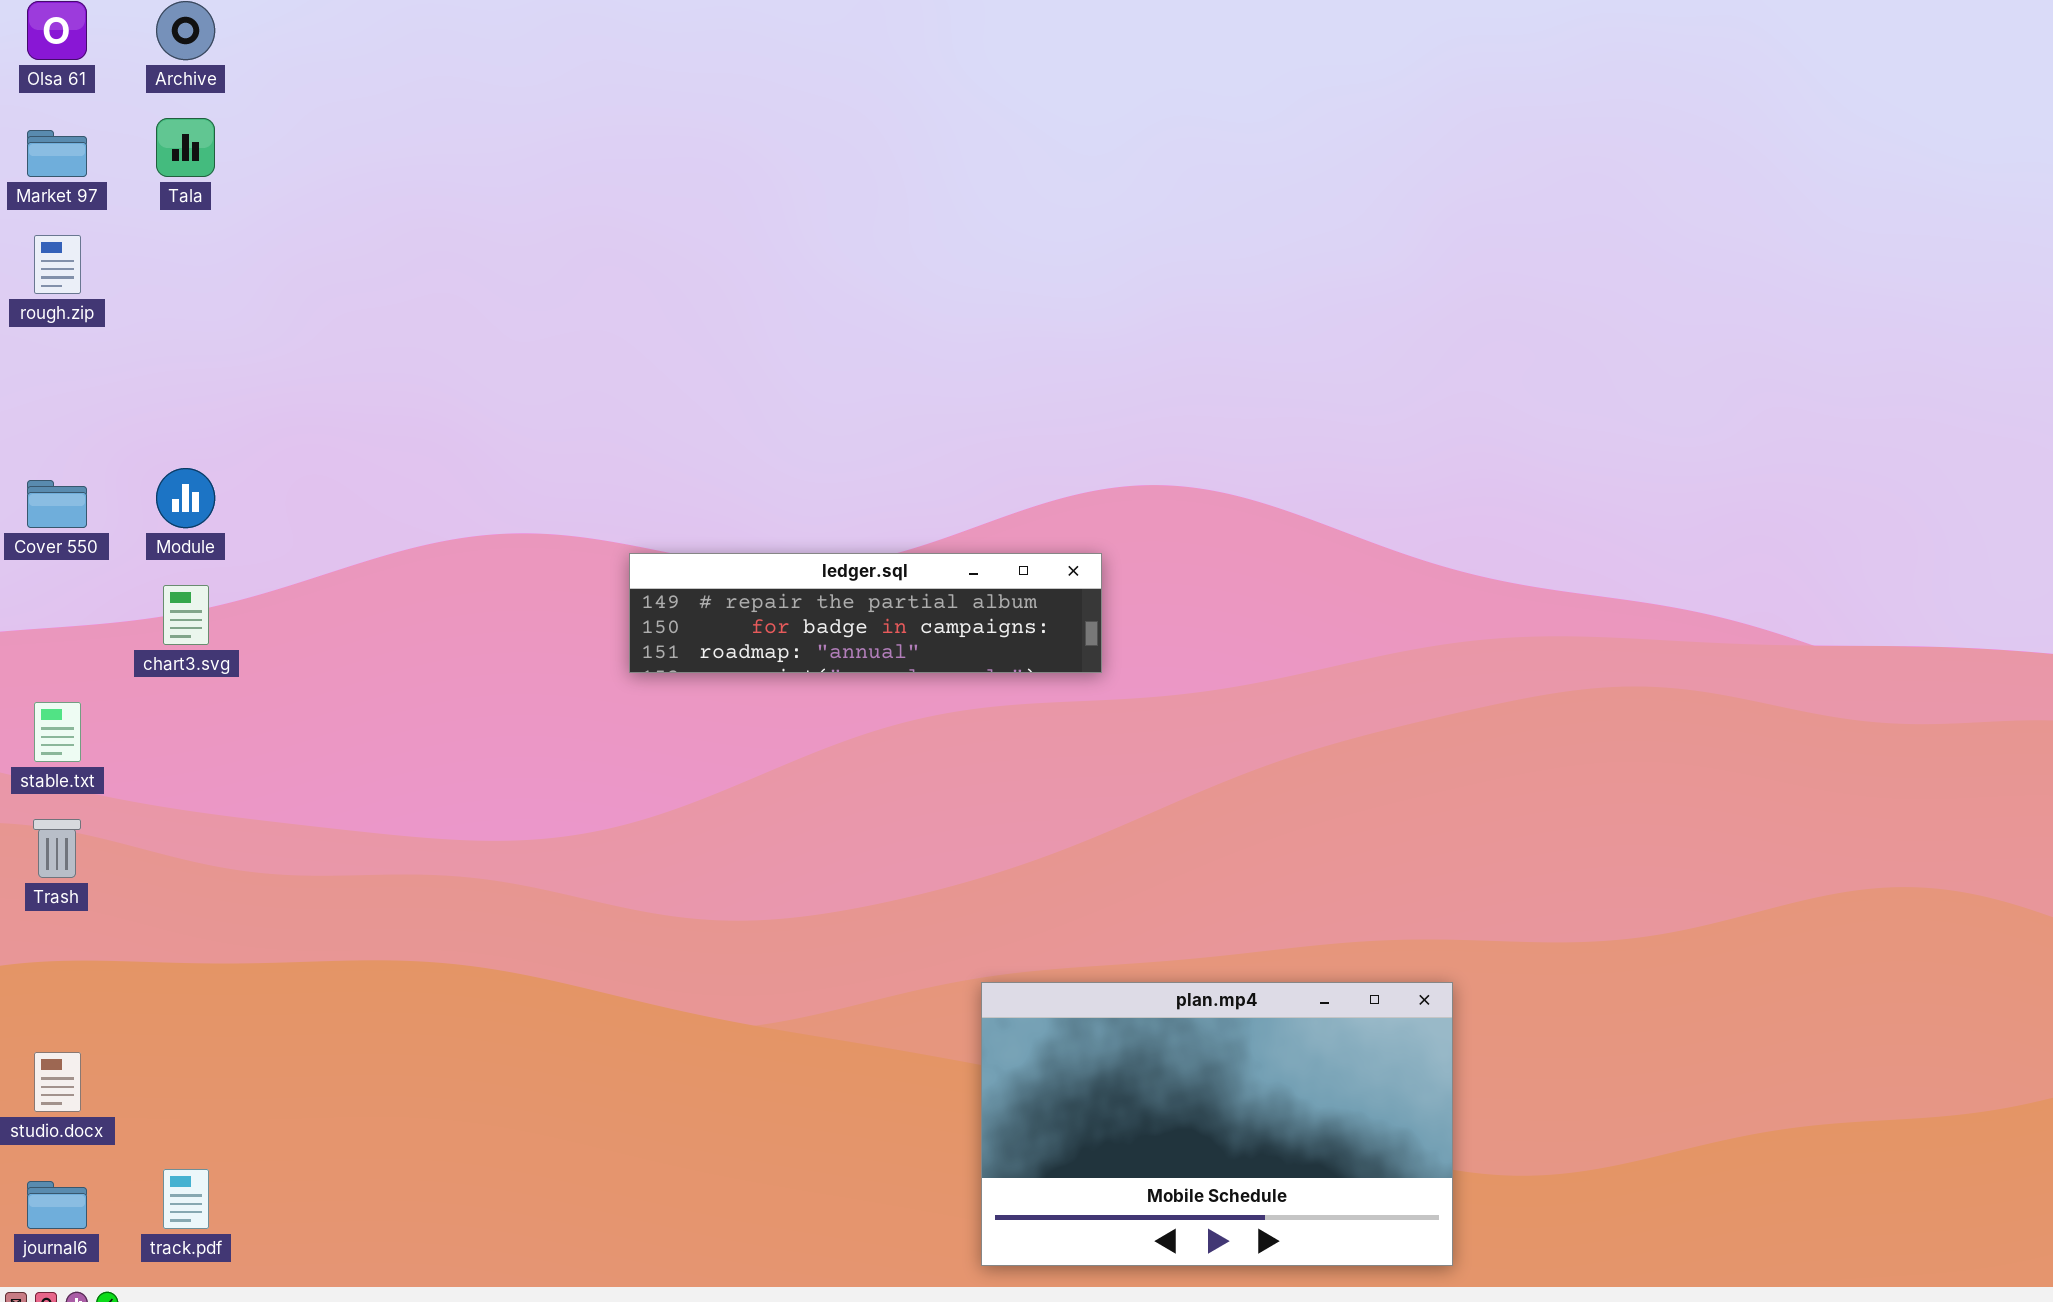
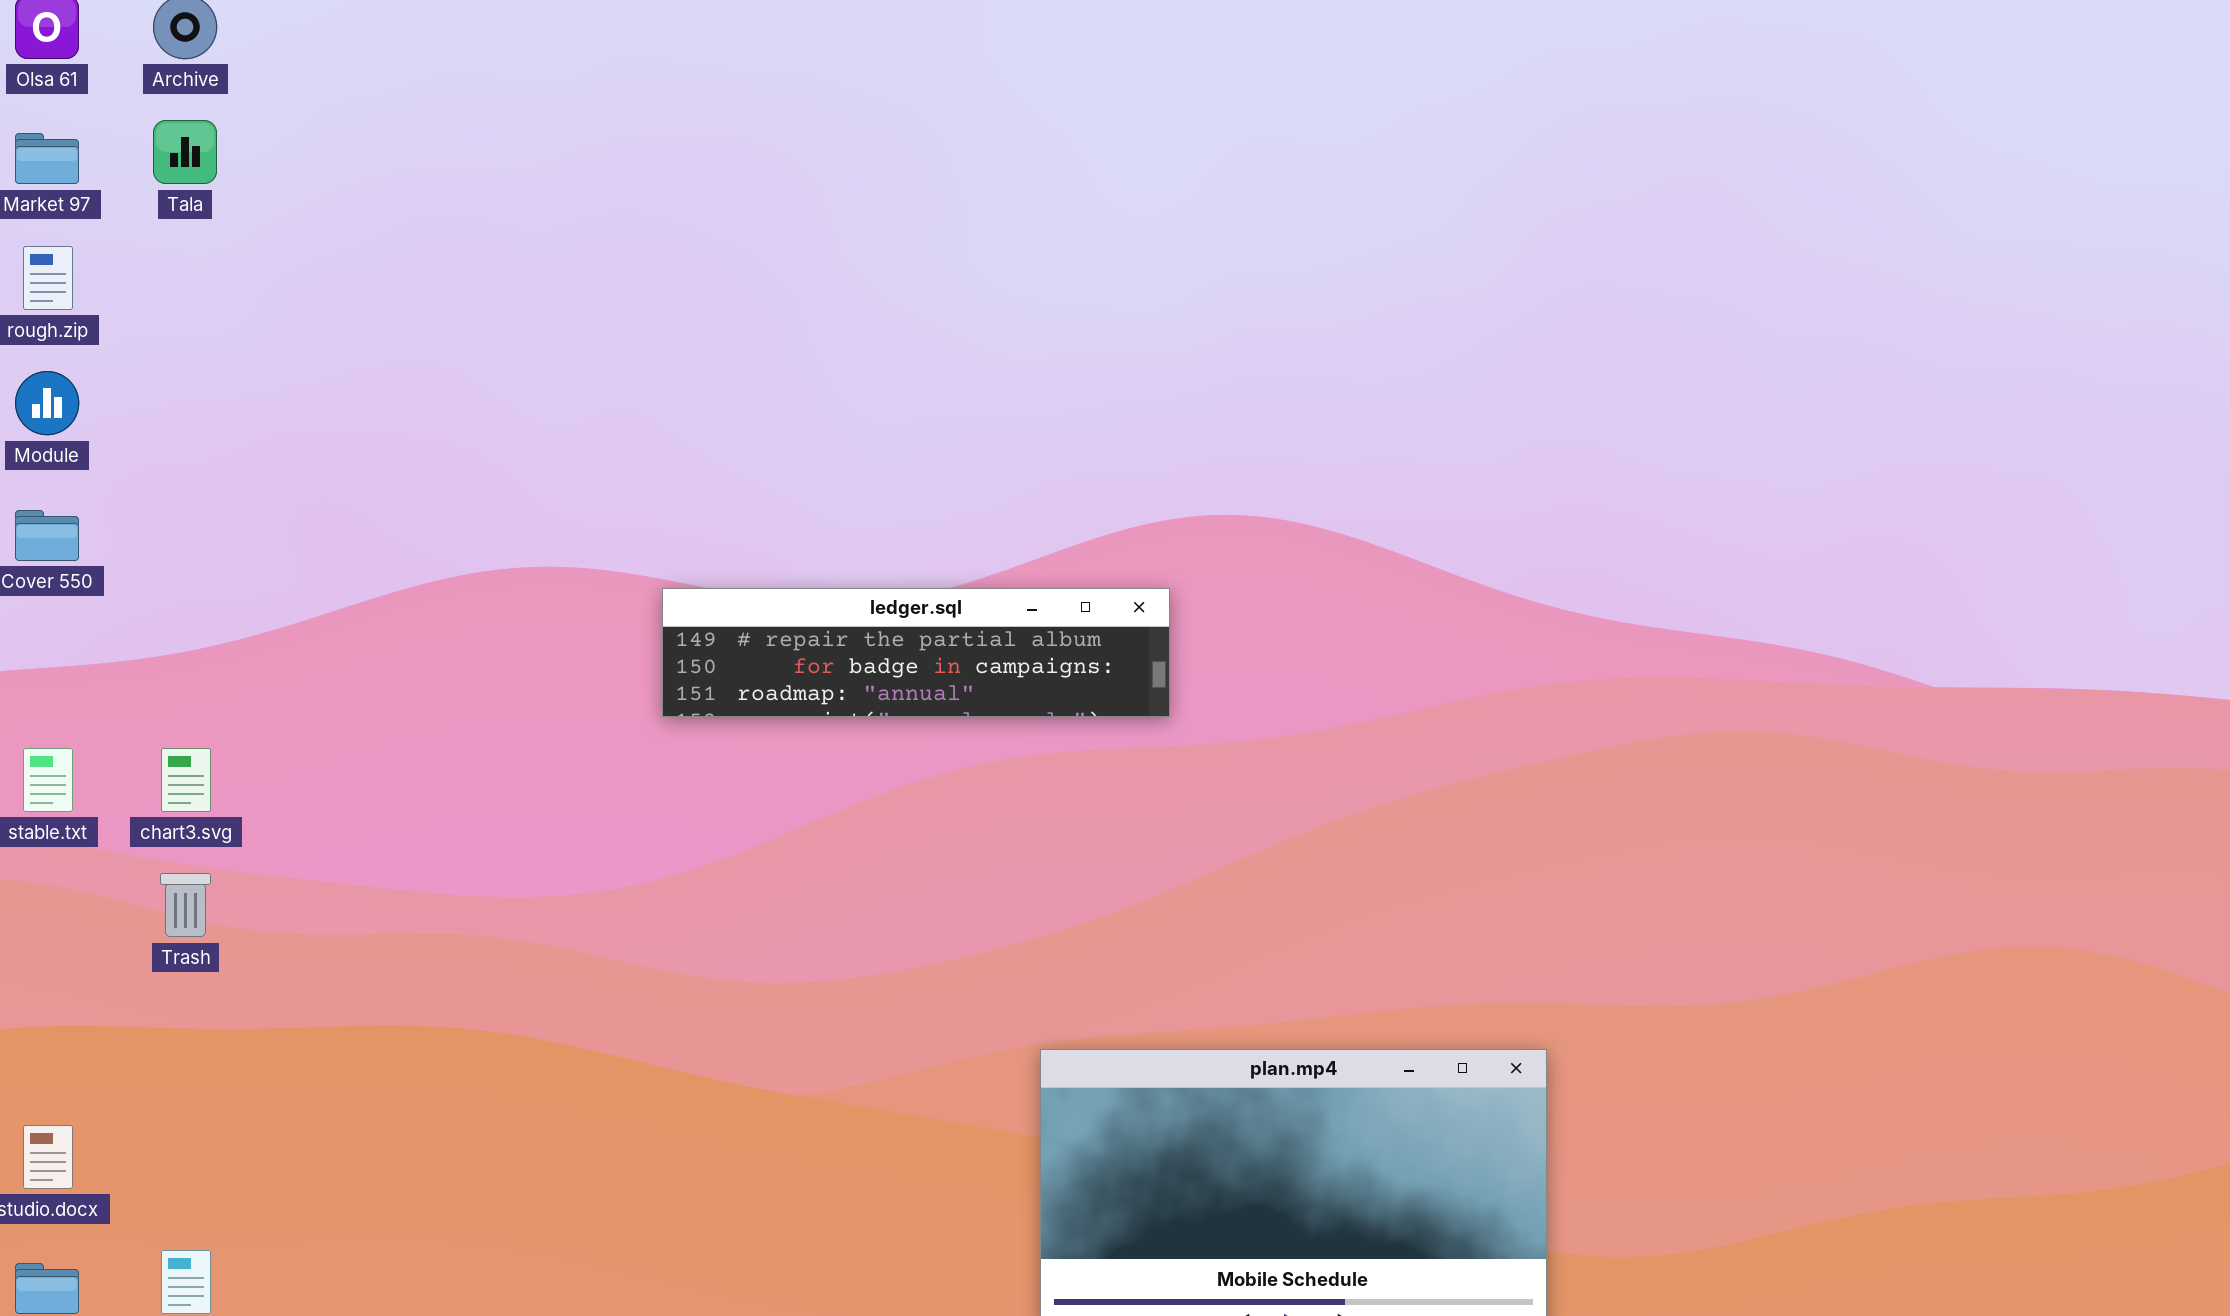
Module: [156,468,215,528] -> [15,371,79,435], moved
chart3.svg: [163,585,209,645] -> [161,748,211,812], moved
Trash: [33,819,81,878] -> [160,873,211,937], moved

